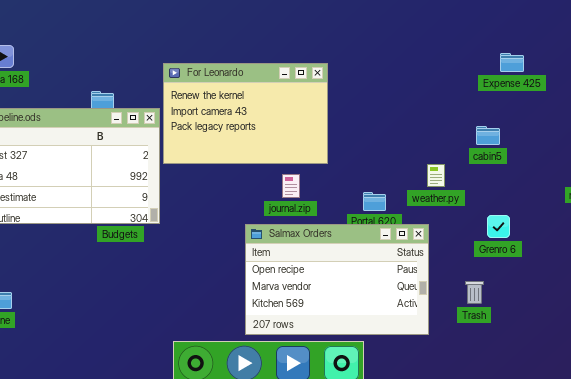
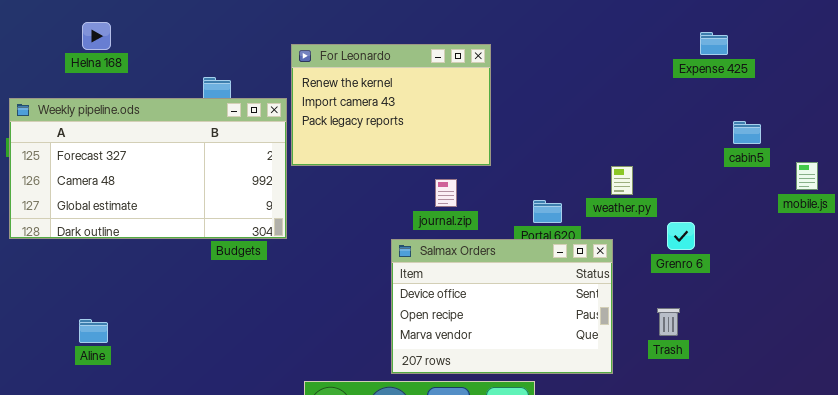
cabin5: [476,126,500,145] -> [733,121,761,144], moved
Grenro 6: [487,215,510,238] -> [667,222,695,250], moved
Salmax Orders: [245,224,429,335] -> [391,239,613,374], scrolled up 1 row

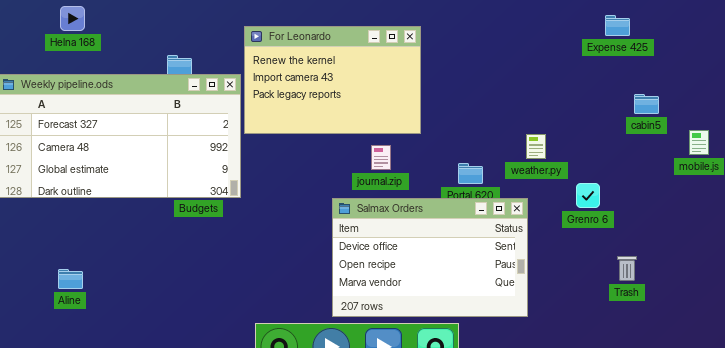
Trash: [657,308,680,336] -> [617,256,637,281], moved

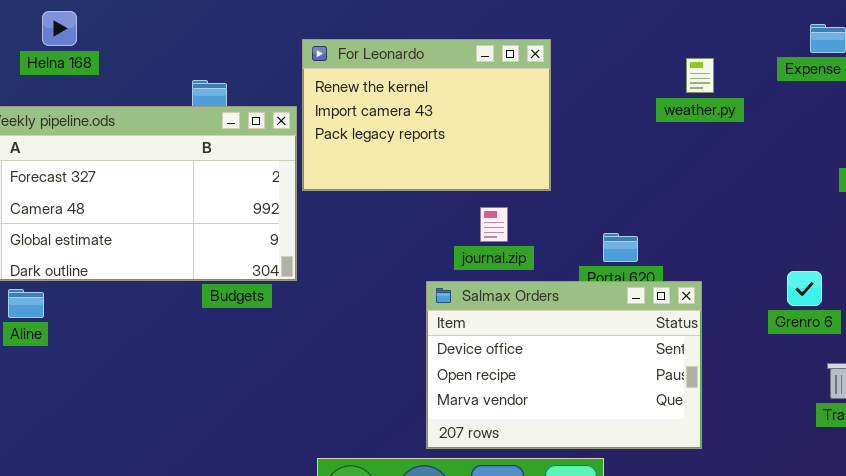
weather.py: [526,134,546,159] -> [686,58,714,93], moved
Grenro 6: [576,183,600,208] -> [787,271,822,306], moved
Aline: [58,269,83,289] -> [8,289,44,318], moved

